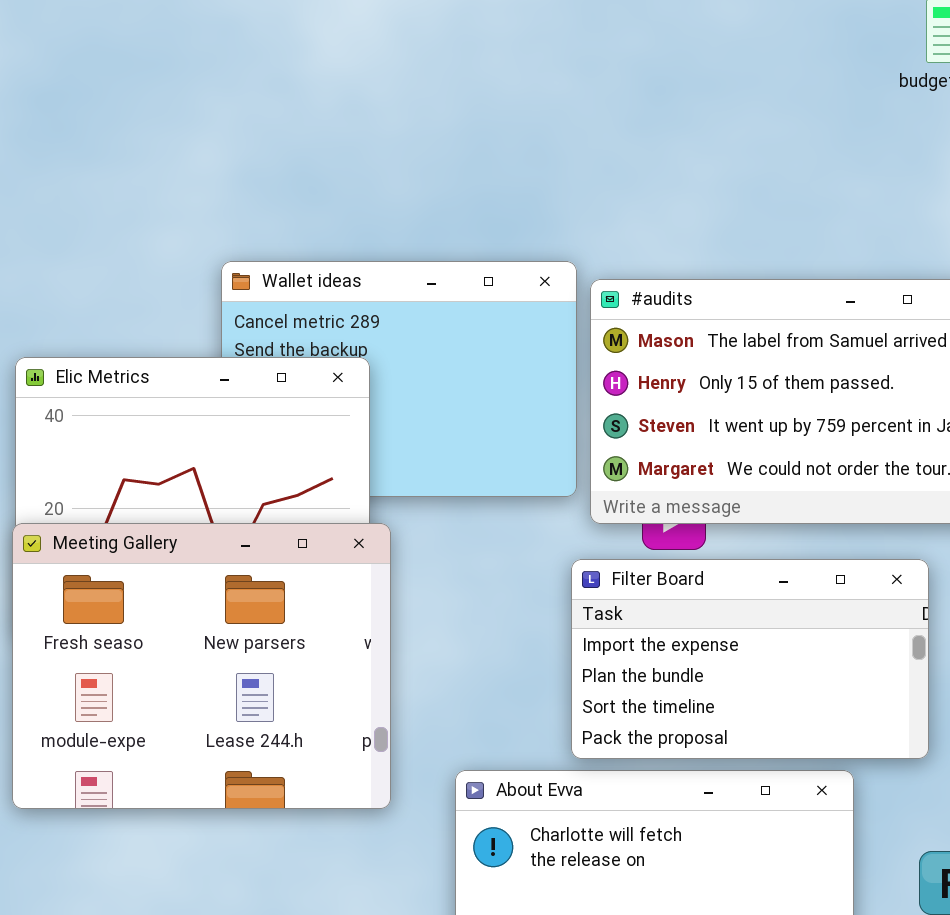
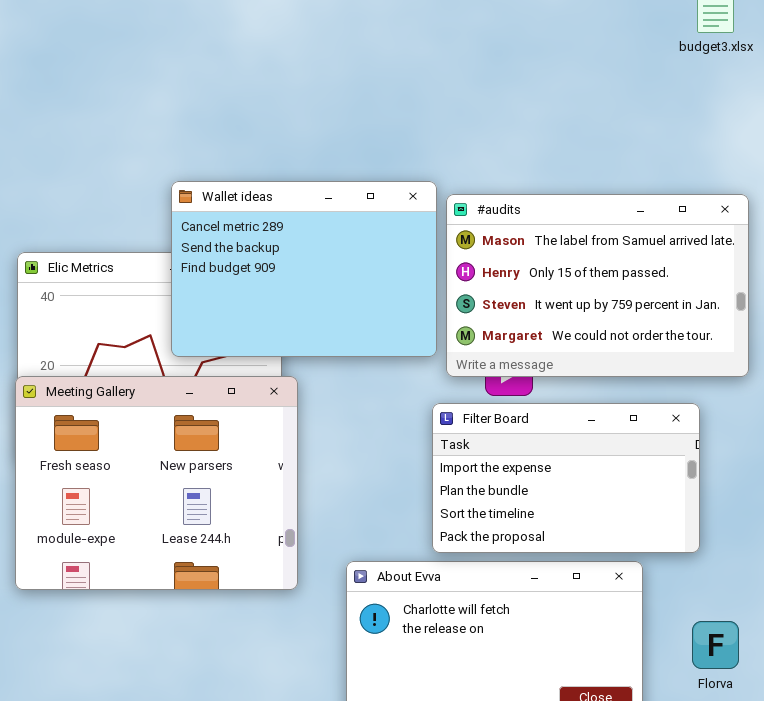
Wallet ideas: [221,261,577,497] -> [171,181,437,357], raised

